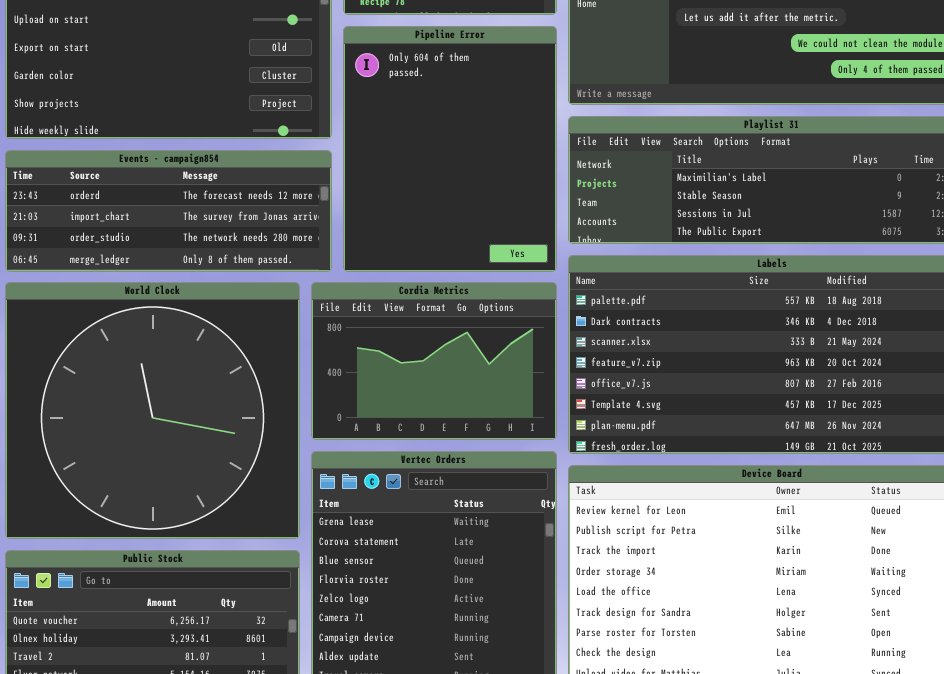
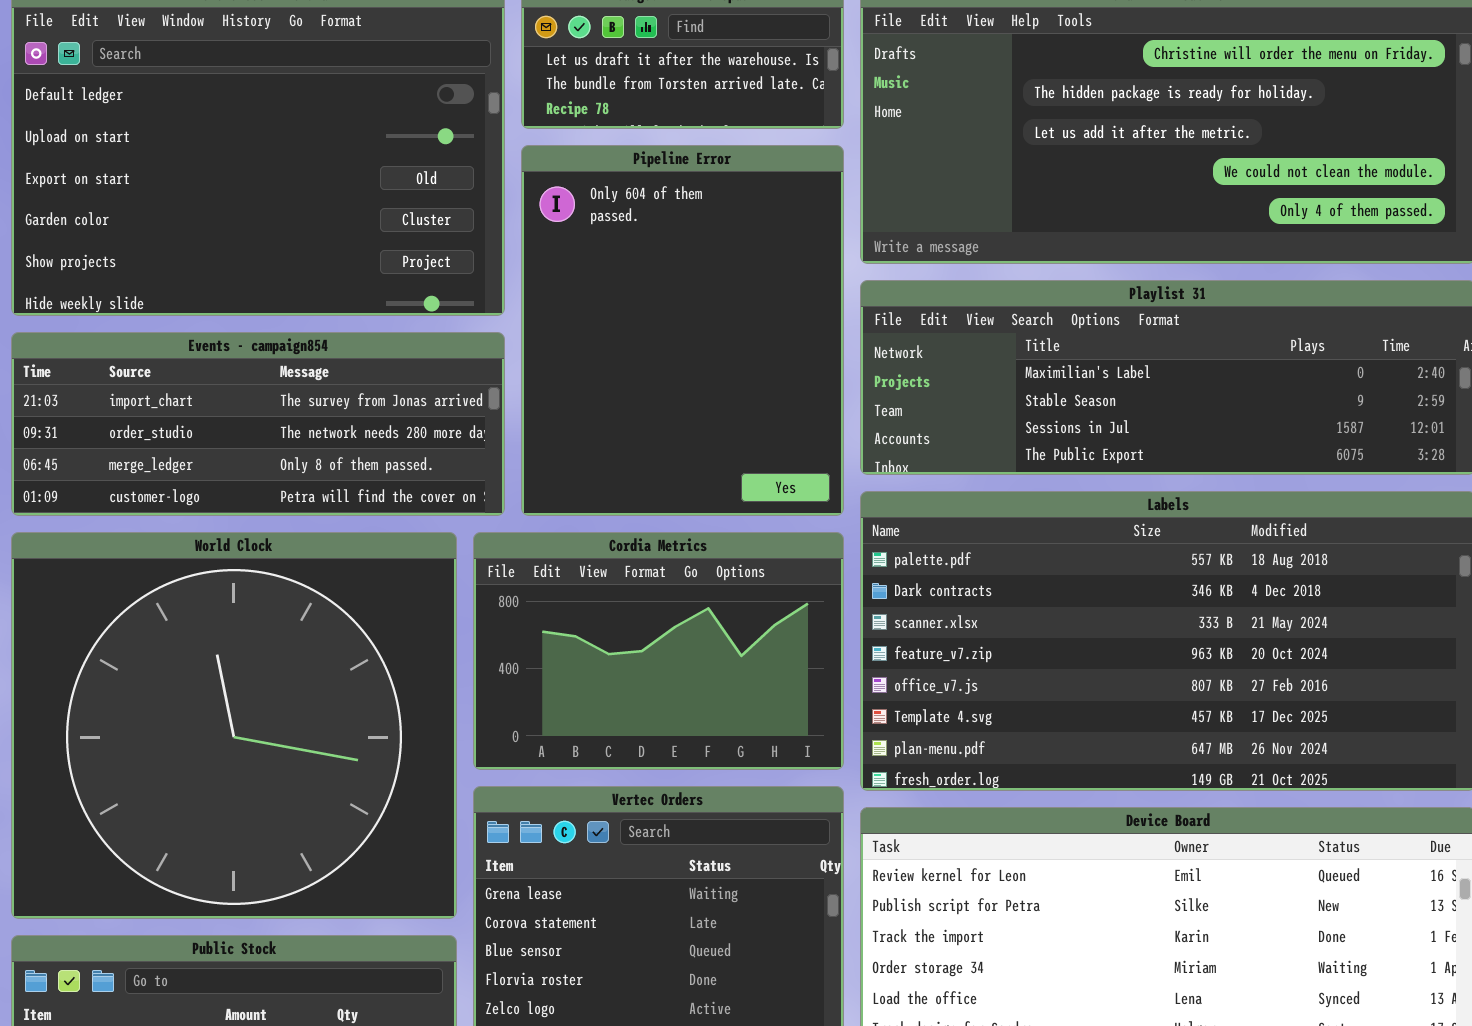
Events - campaign854: [5,150,332,272] -> [11,332,505,516], scrolled down 1 row

